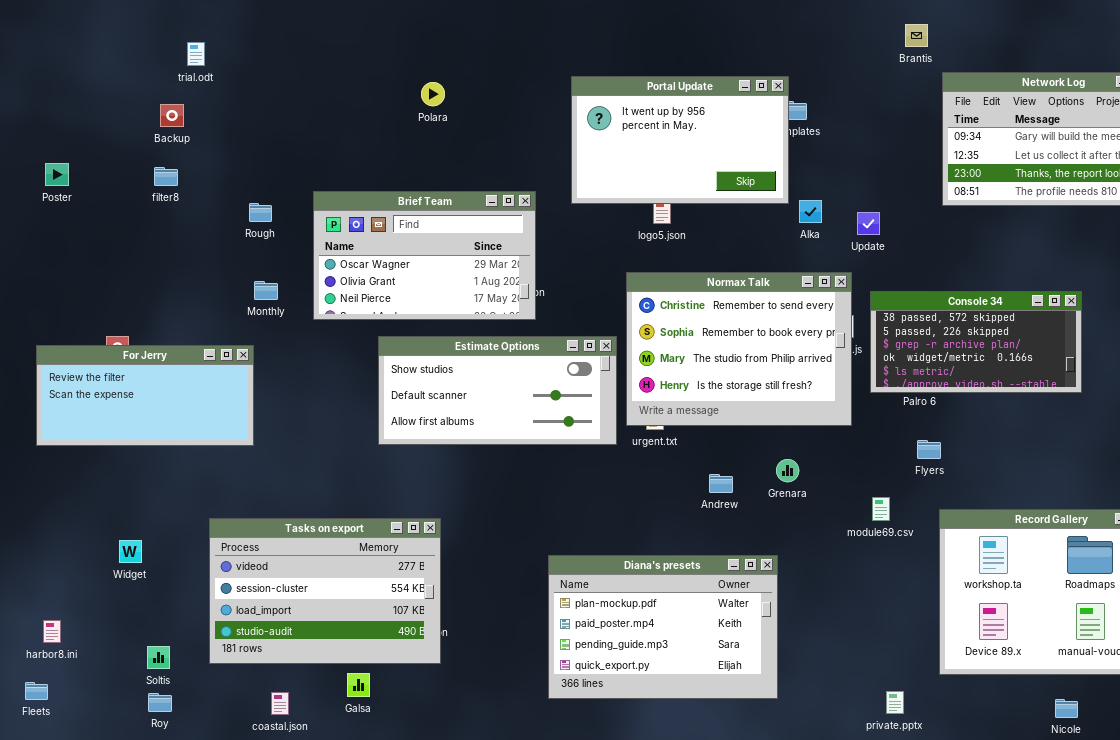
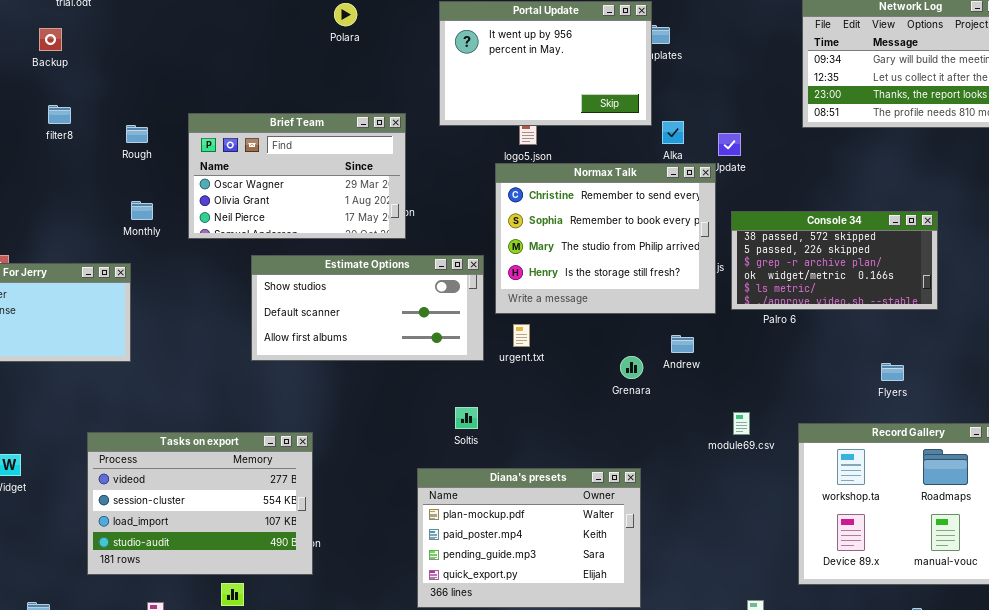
Polara: [421,82,445,106] -> [334,3,357,26], moved
filter8: [154,167,178,186] -> [48,105,71,124], moved
Normax Talk: [626,272,852,426] -> [495,163,716,314], moved
Flyers: [917,440,941,459] -> [881,363,904,381], moved
Grenara: [776,459,799,482] -> [620,356,643,379], moved
Andrew: [709,474,733,493] -> [671,335,694,353], moved
Soltis: [147,646,170,669] -> [455,407,478,429], moved

